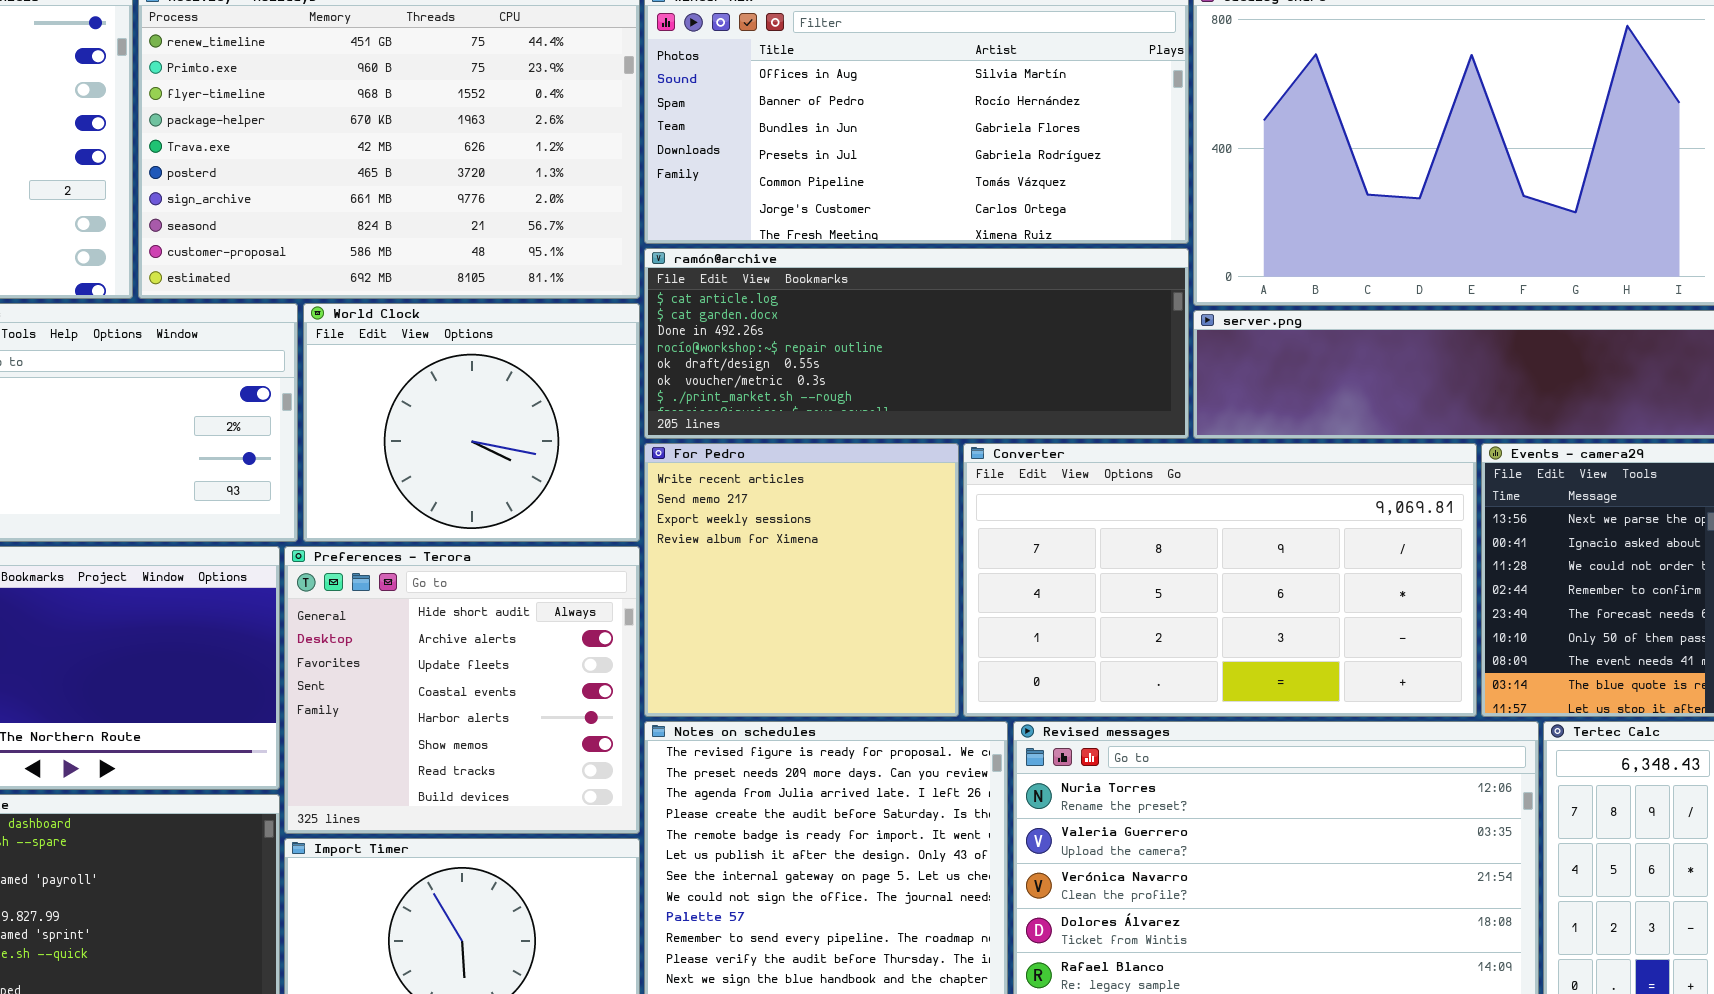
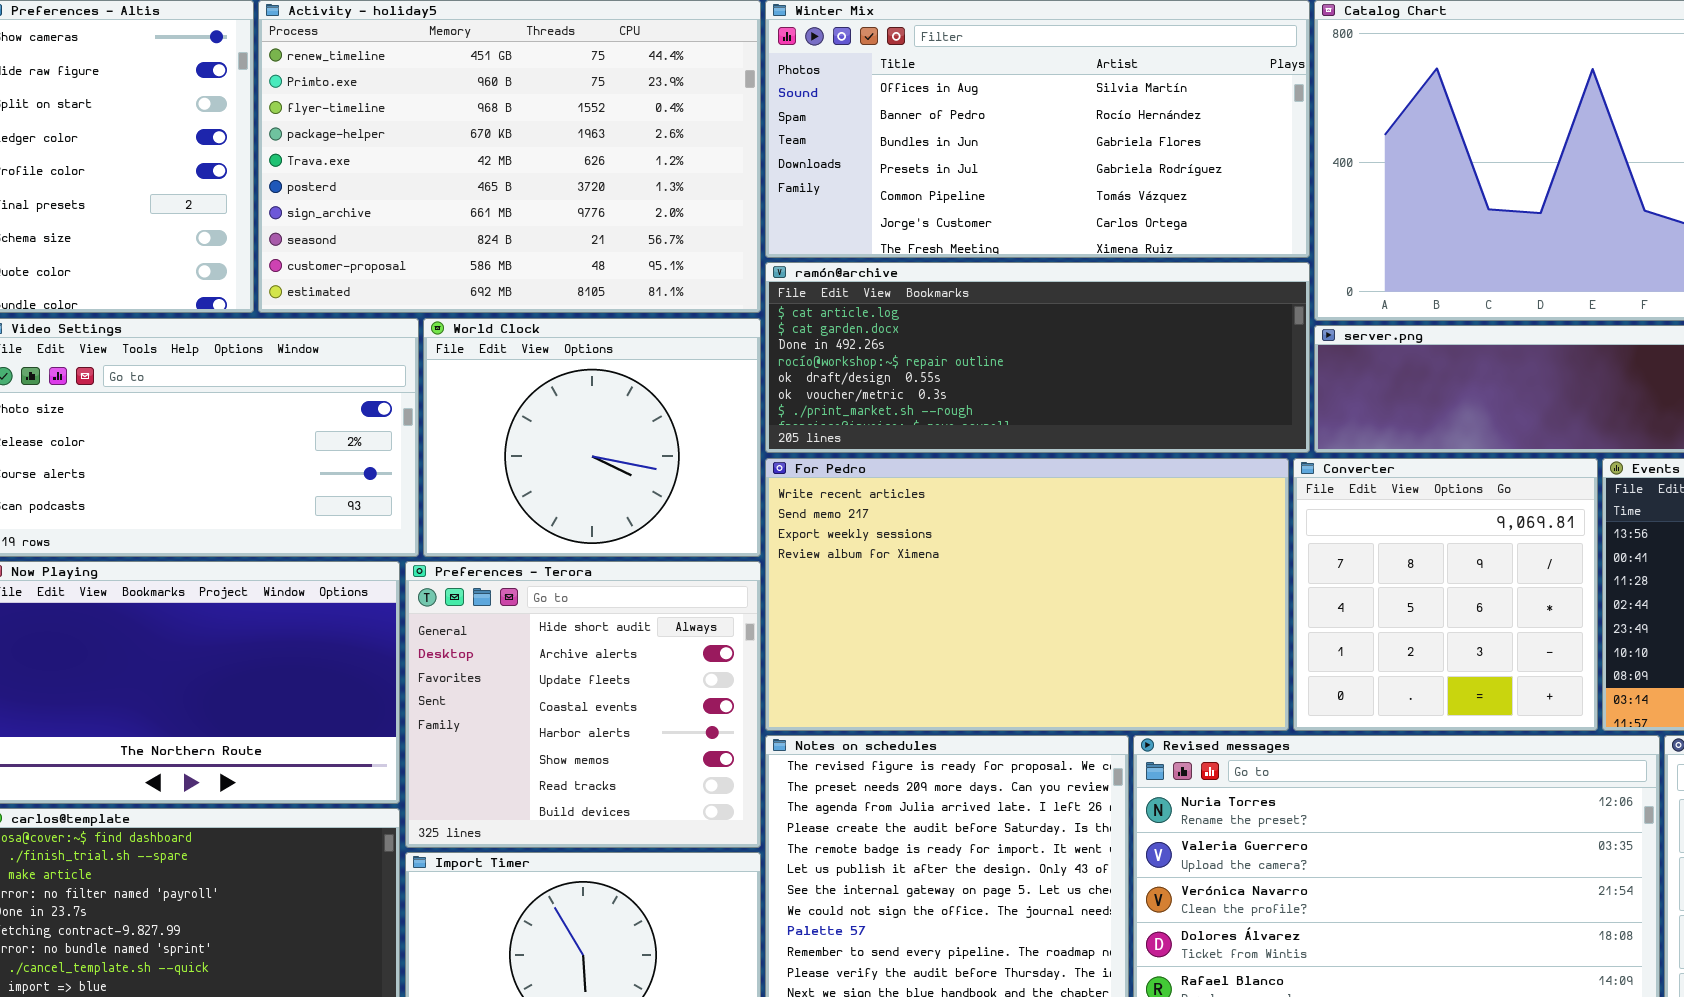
For Pedro: [644,443,959,717] -> [765,458,1289,731], resized
Converter: [963,443,1477,717] -> [1293,458,1598,731], resized

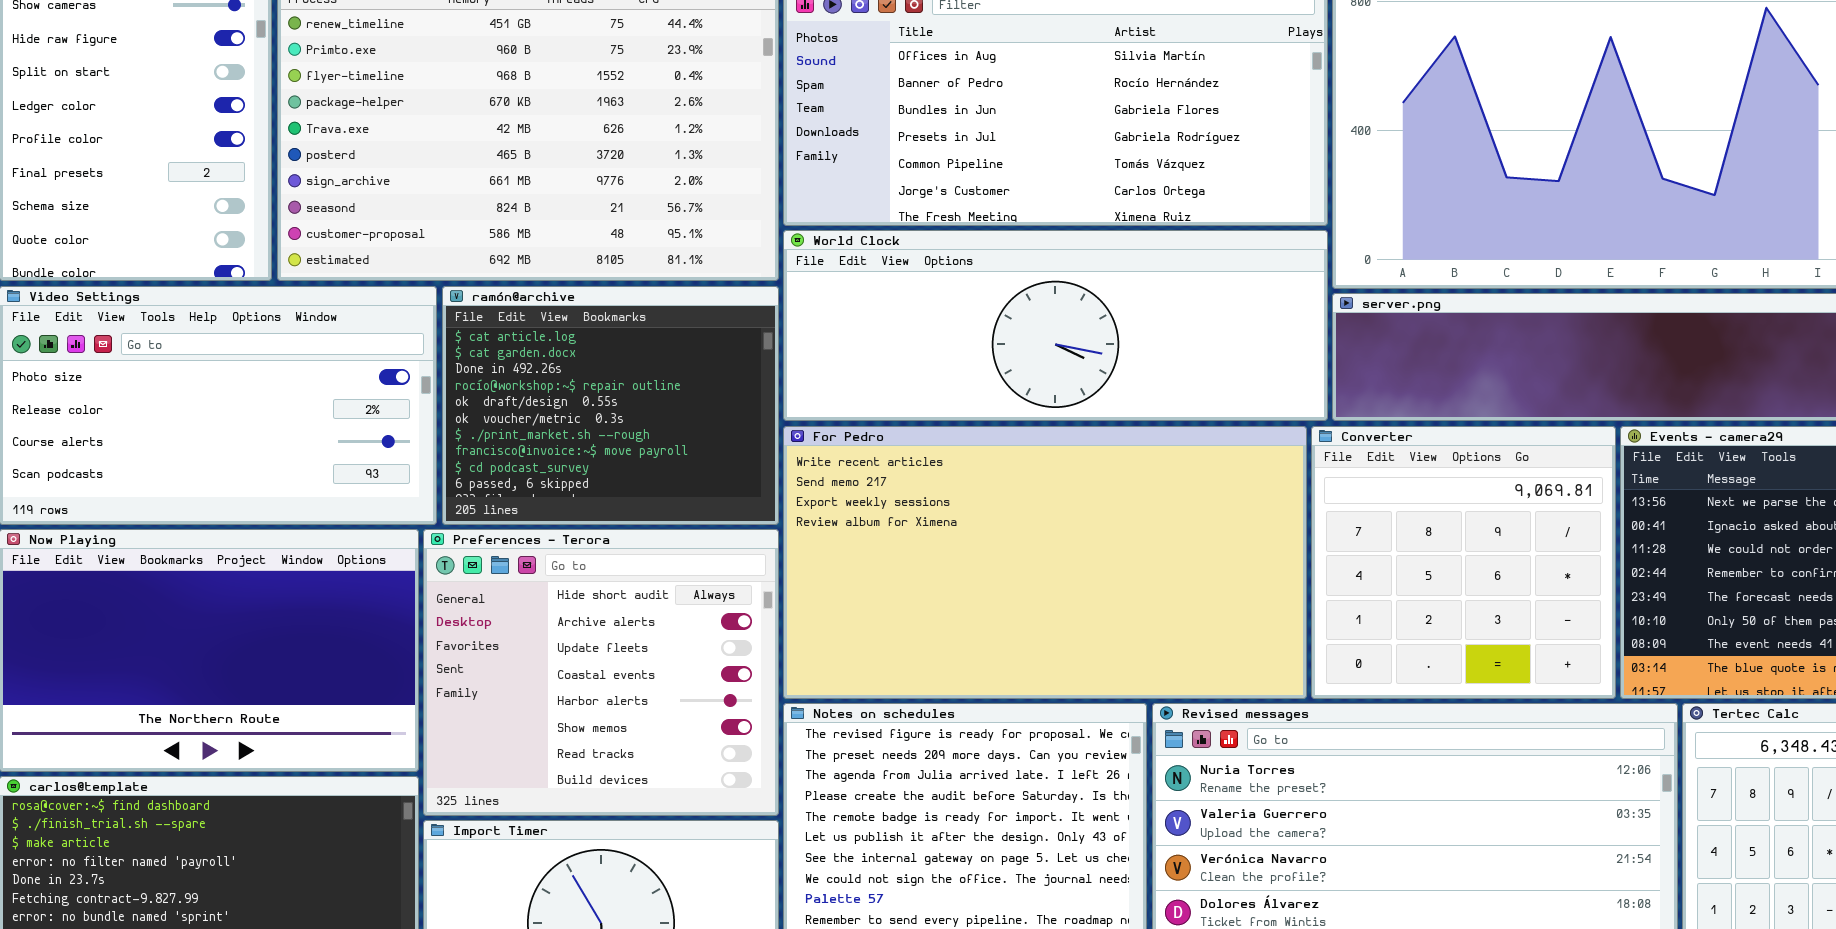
ramón@archive: [765,262,1310,453] -> [442,286,779,525], moved, resized
World Clock: [423,318,761,557] -> [783,230,1328,421], moved, resized

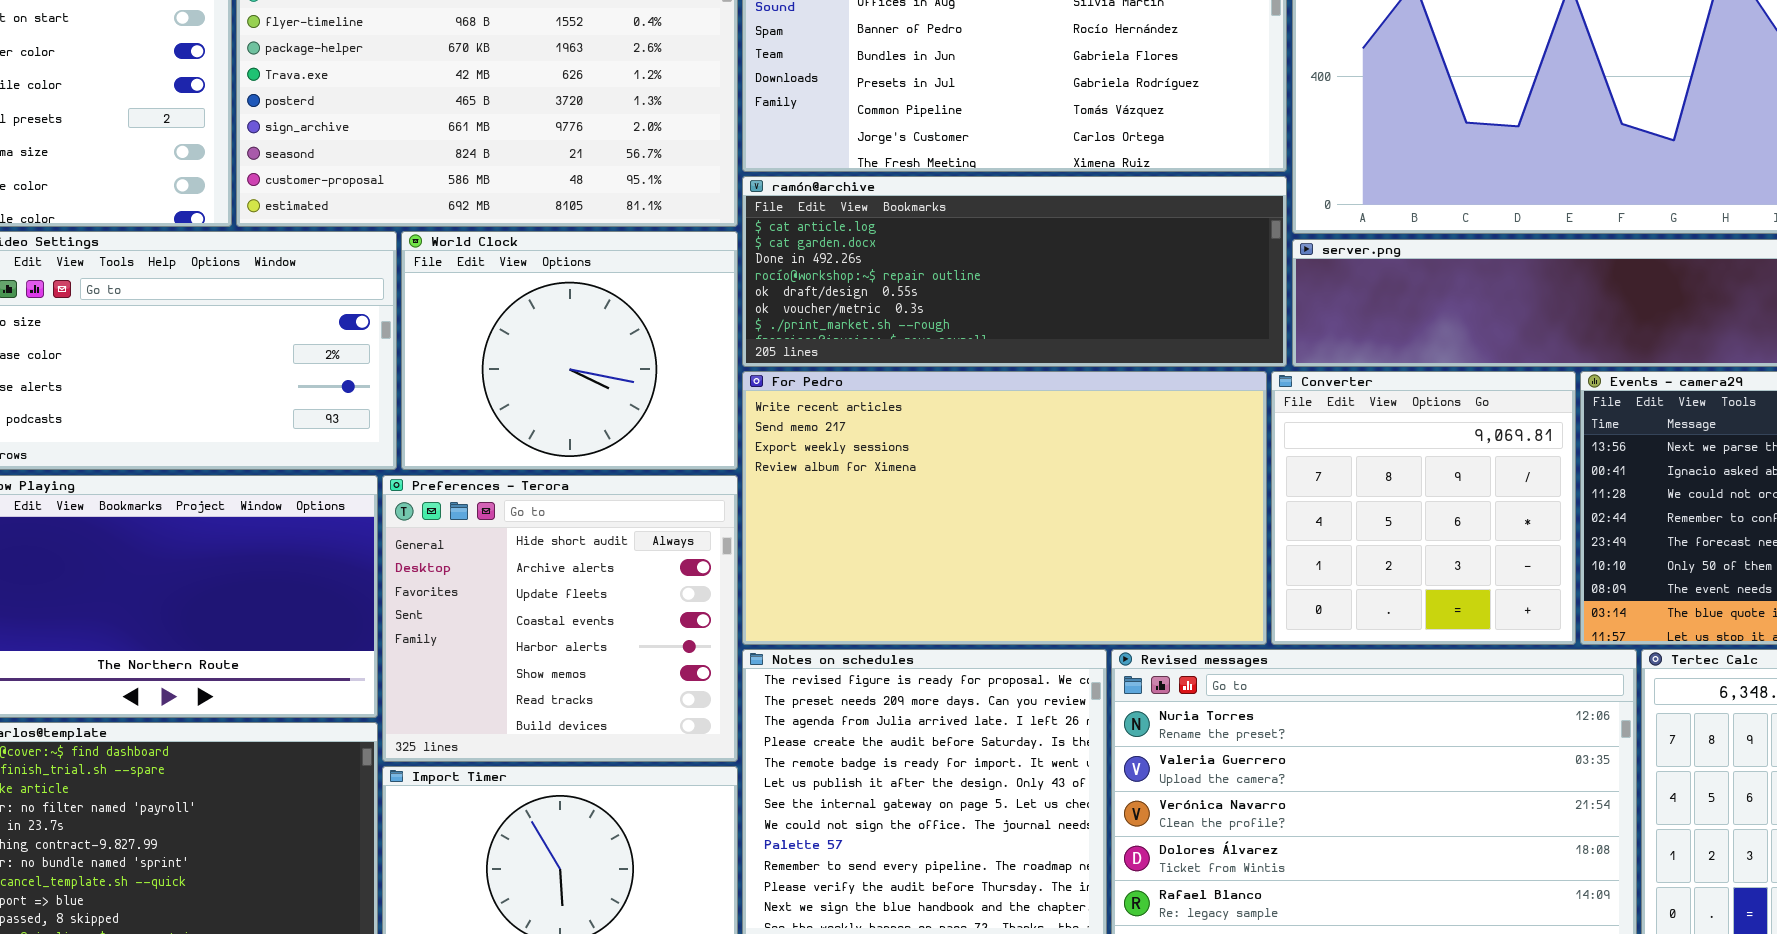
World Clock: [783,230,1328,421] -> [401,231,738,470], moved, resized
ramón@archive: [442,286,779,525] -> [742,176,1287,367], moved, resized

